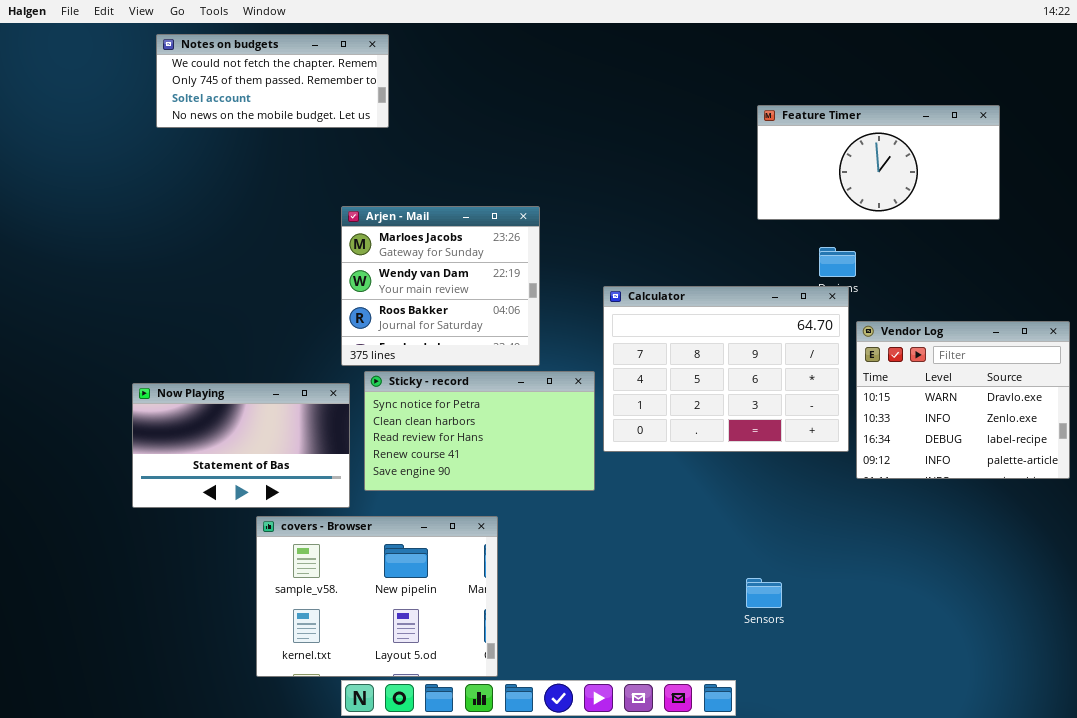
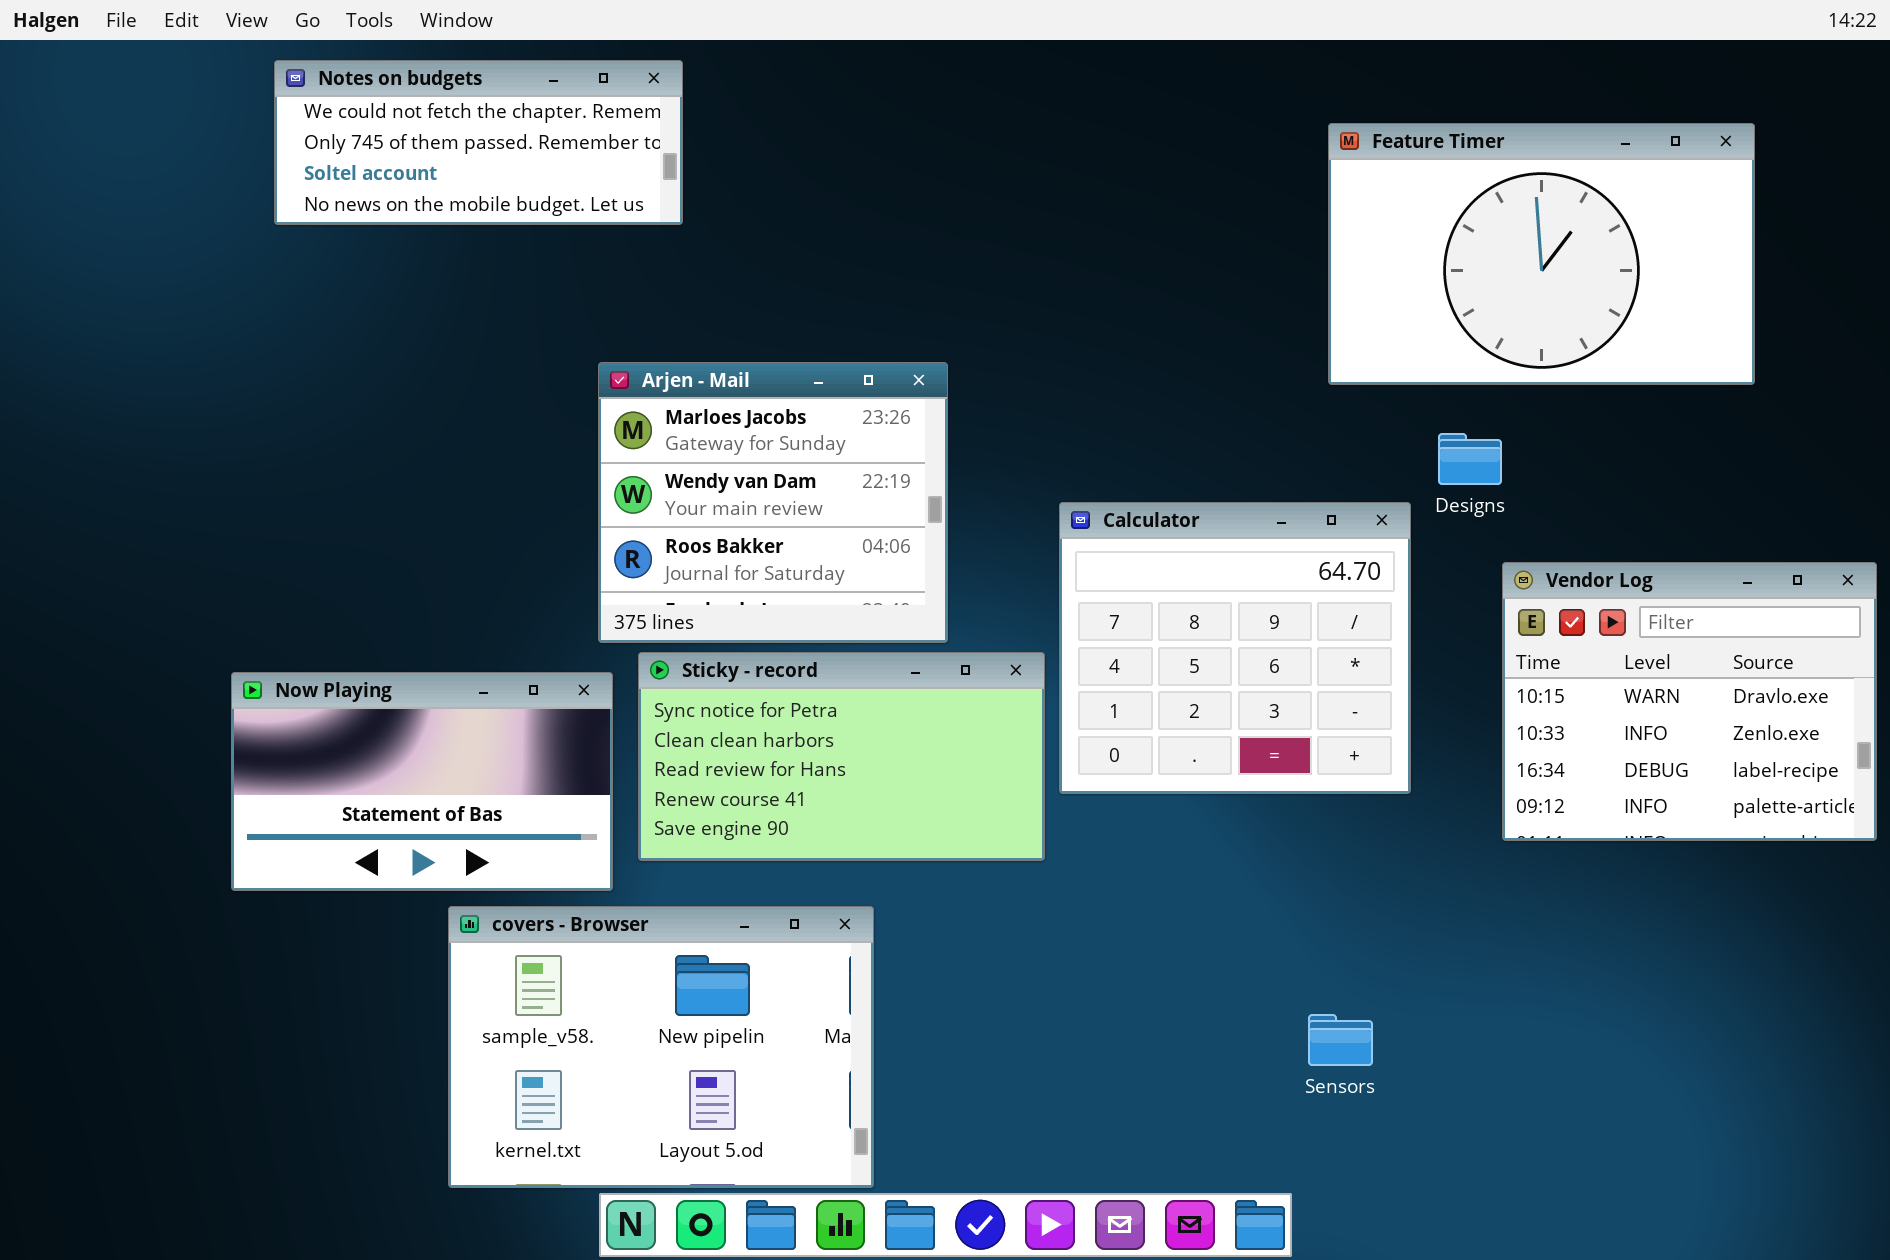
Feature Timer: [757,105,1000,220] -> [1328,123,1755,385], resized
Calculator: [603,286,849,452] -> [1059,502,1411,794], resized

